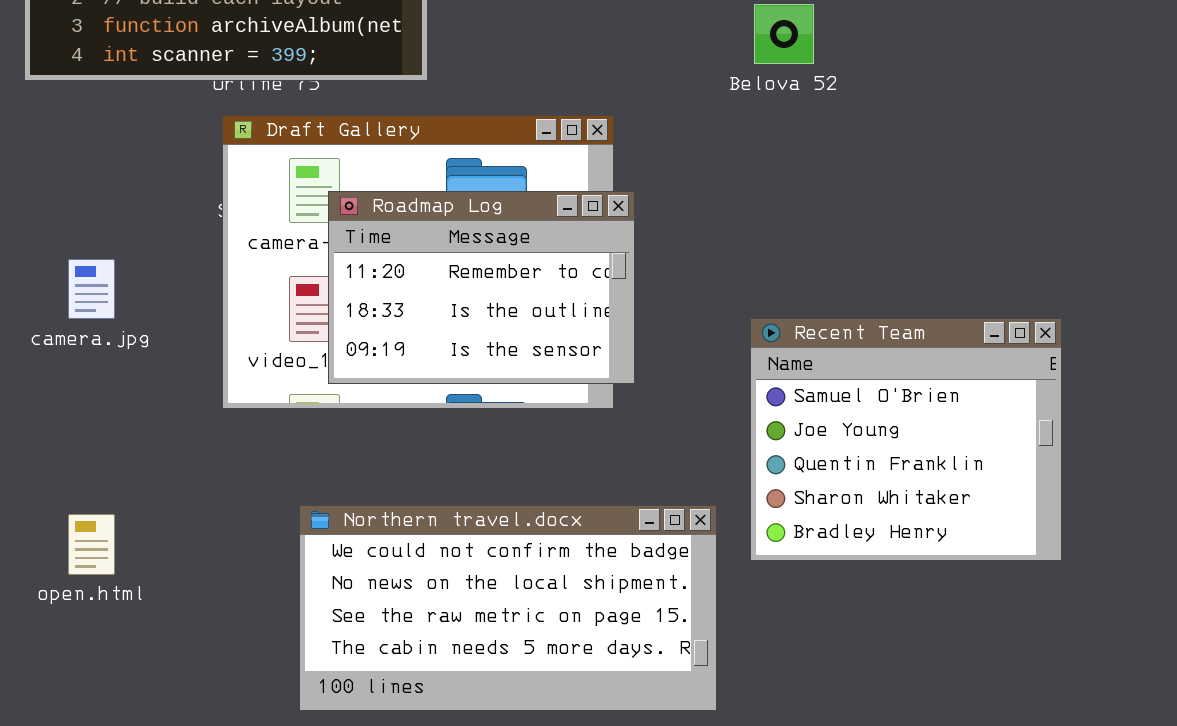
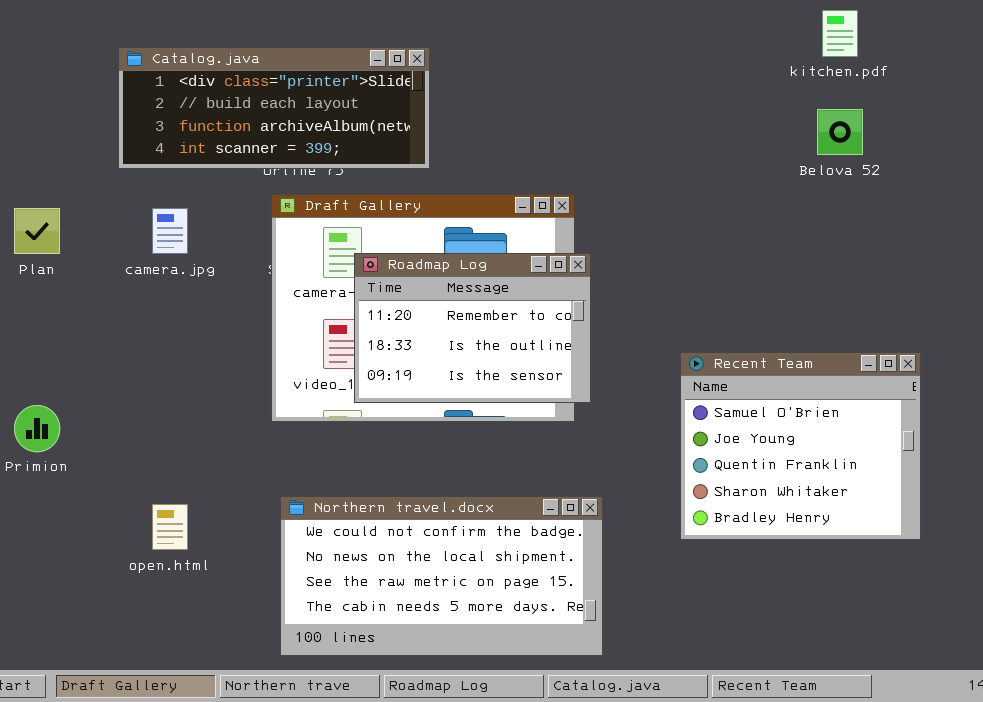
Belova 52: [754,4,814,64] -> [817,109,863,155], moved
camera.jpg: [68,259,115,319] -> [152,208,188,254], moved
Northern travel.docx: [299,505,717,711] -> [280,496,603,656], moved

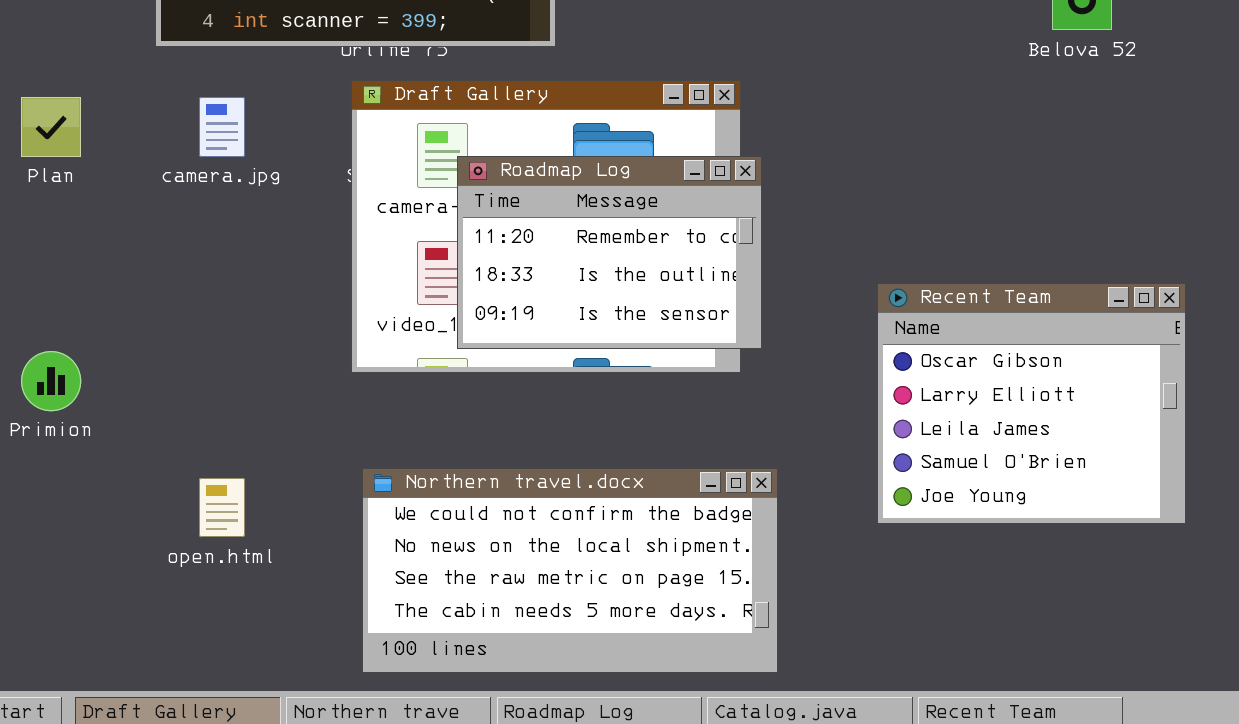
Recent Team: [680,352,921,540] -> [877,283,1186,524], scrolled up 3 rows

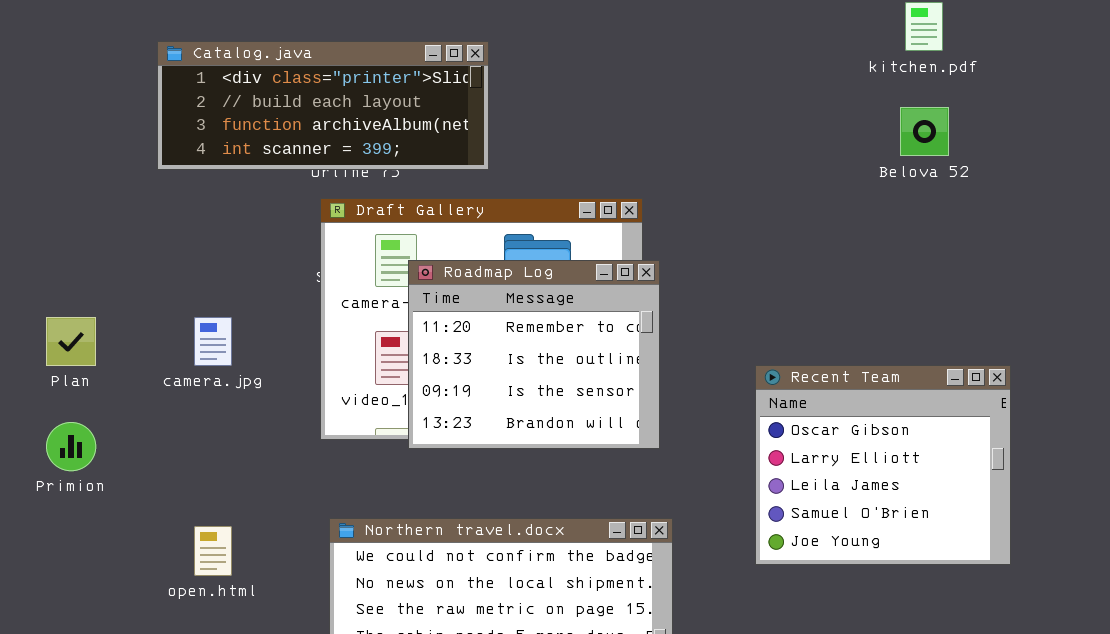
Plan: [21,97,81,157] -> [46,317,96,366], moved
camera.jpg: [199,97,245,157] -> [194,317,232,366], moved
Roadmap Log: [457,156,762,349] -> [408,260,660,449], resized

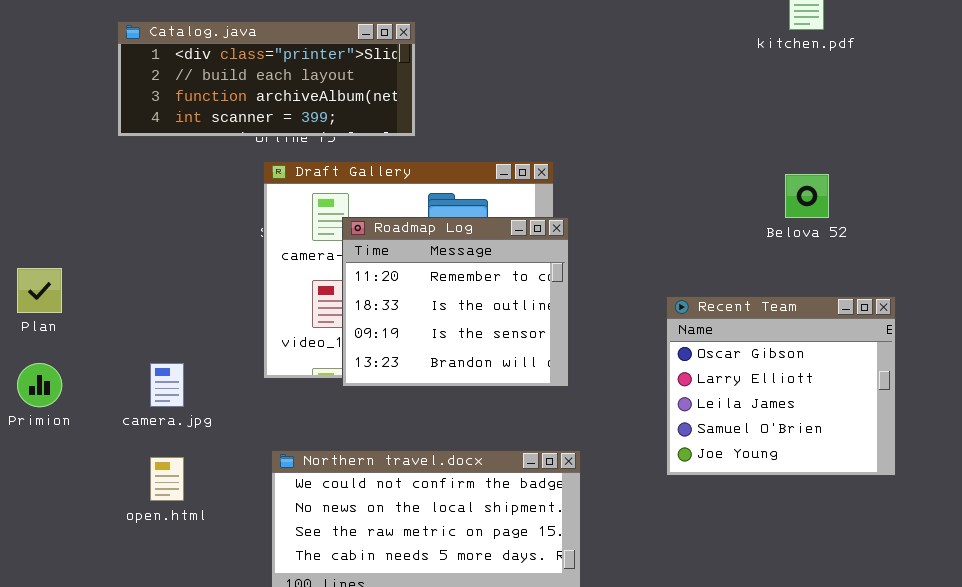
Belova 52: [900,107,949,156] -> [785,174,829,218], moved
camera.jpg: [194,317,232,366] -> [150,363,184,407], moved
Recent Team: [755,365,1011,565] -> [666,296,896,476], moved

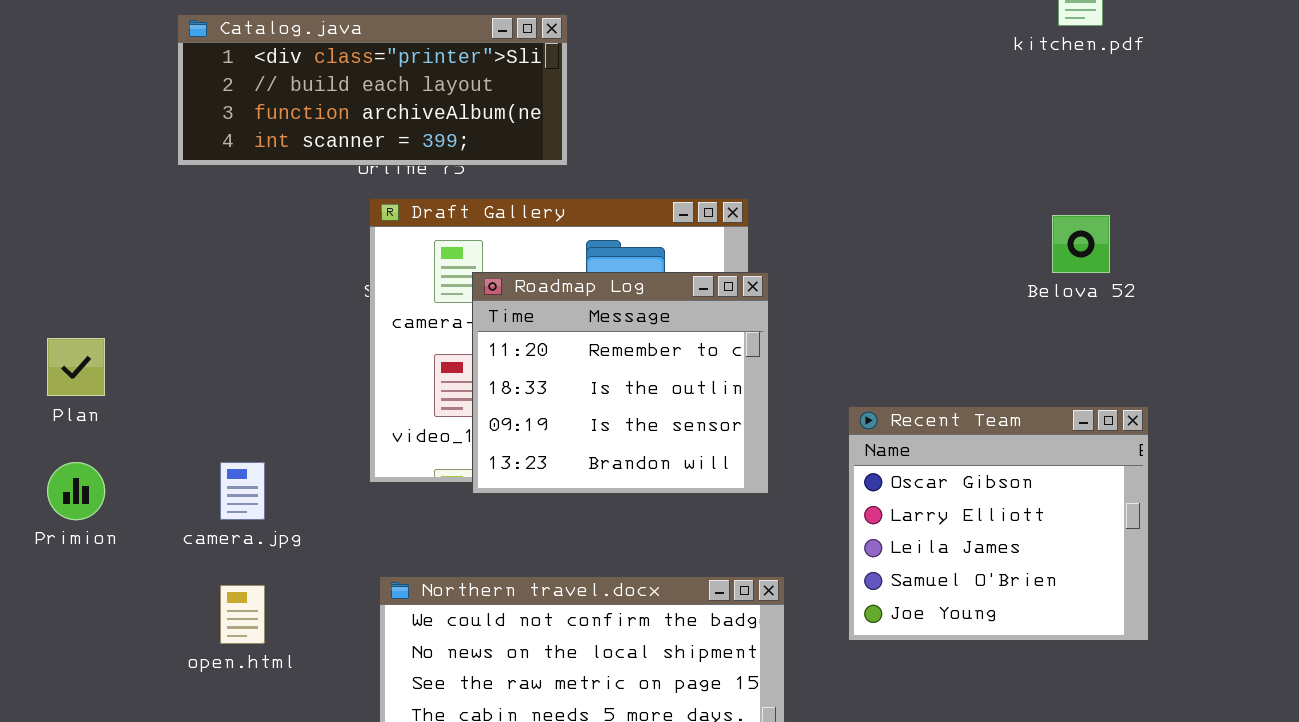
Recent Team: [666,296,896,476] -> [848,406,1149,641], moved

